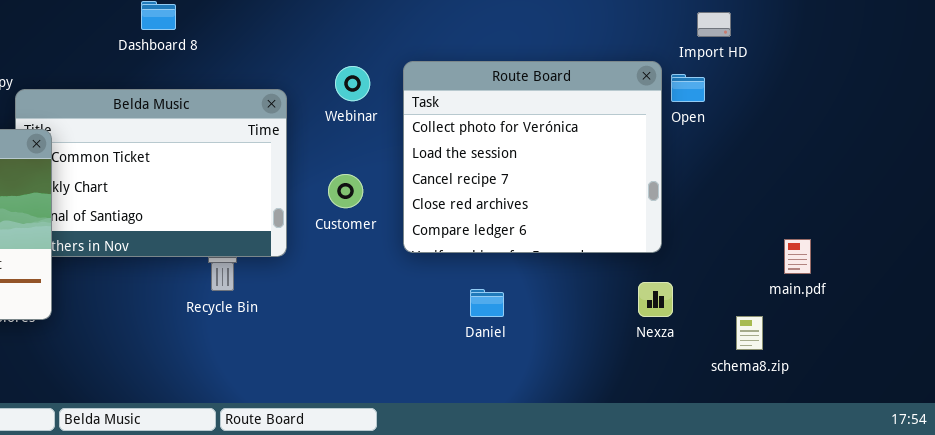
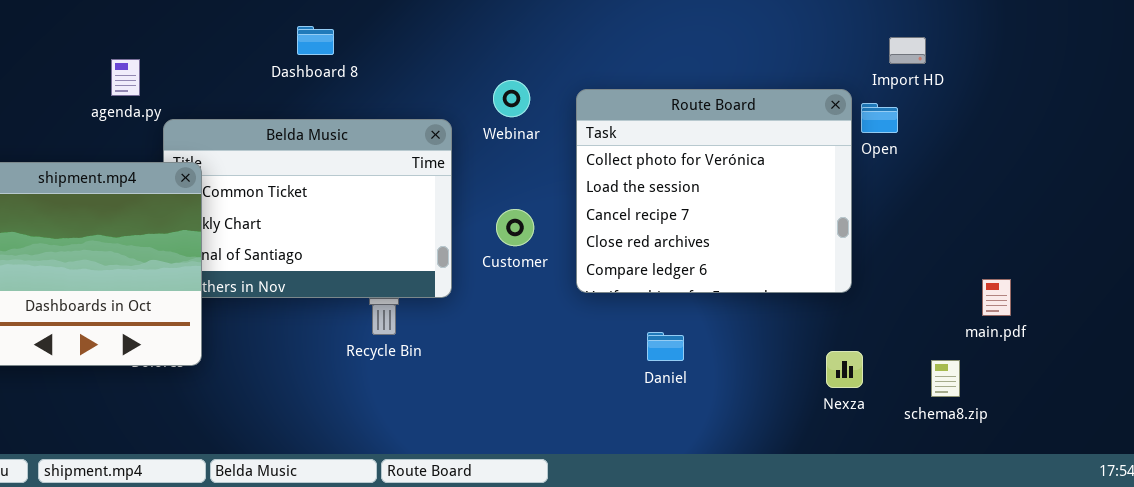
Webinar: [335,66,370,101] -> [493,80,530,117], moved
Nexza: [638,282,673,317] -> [826,351,863,388], moved

